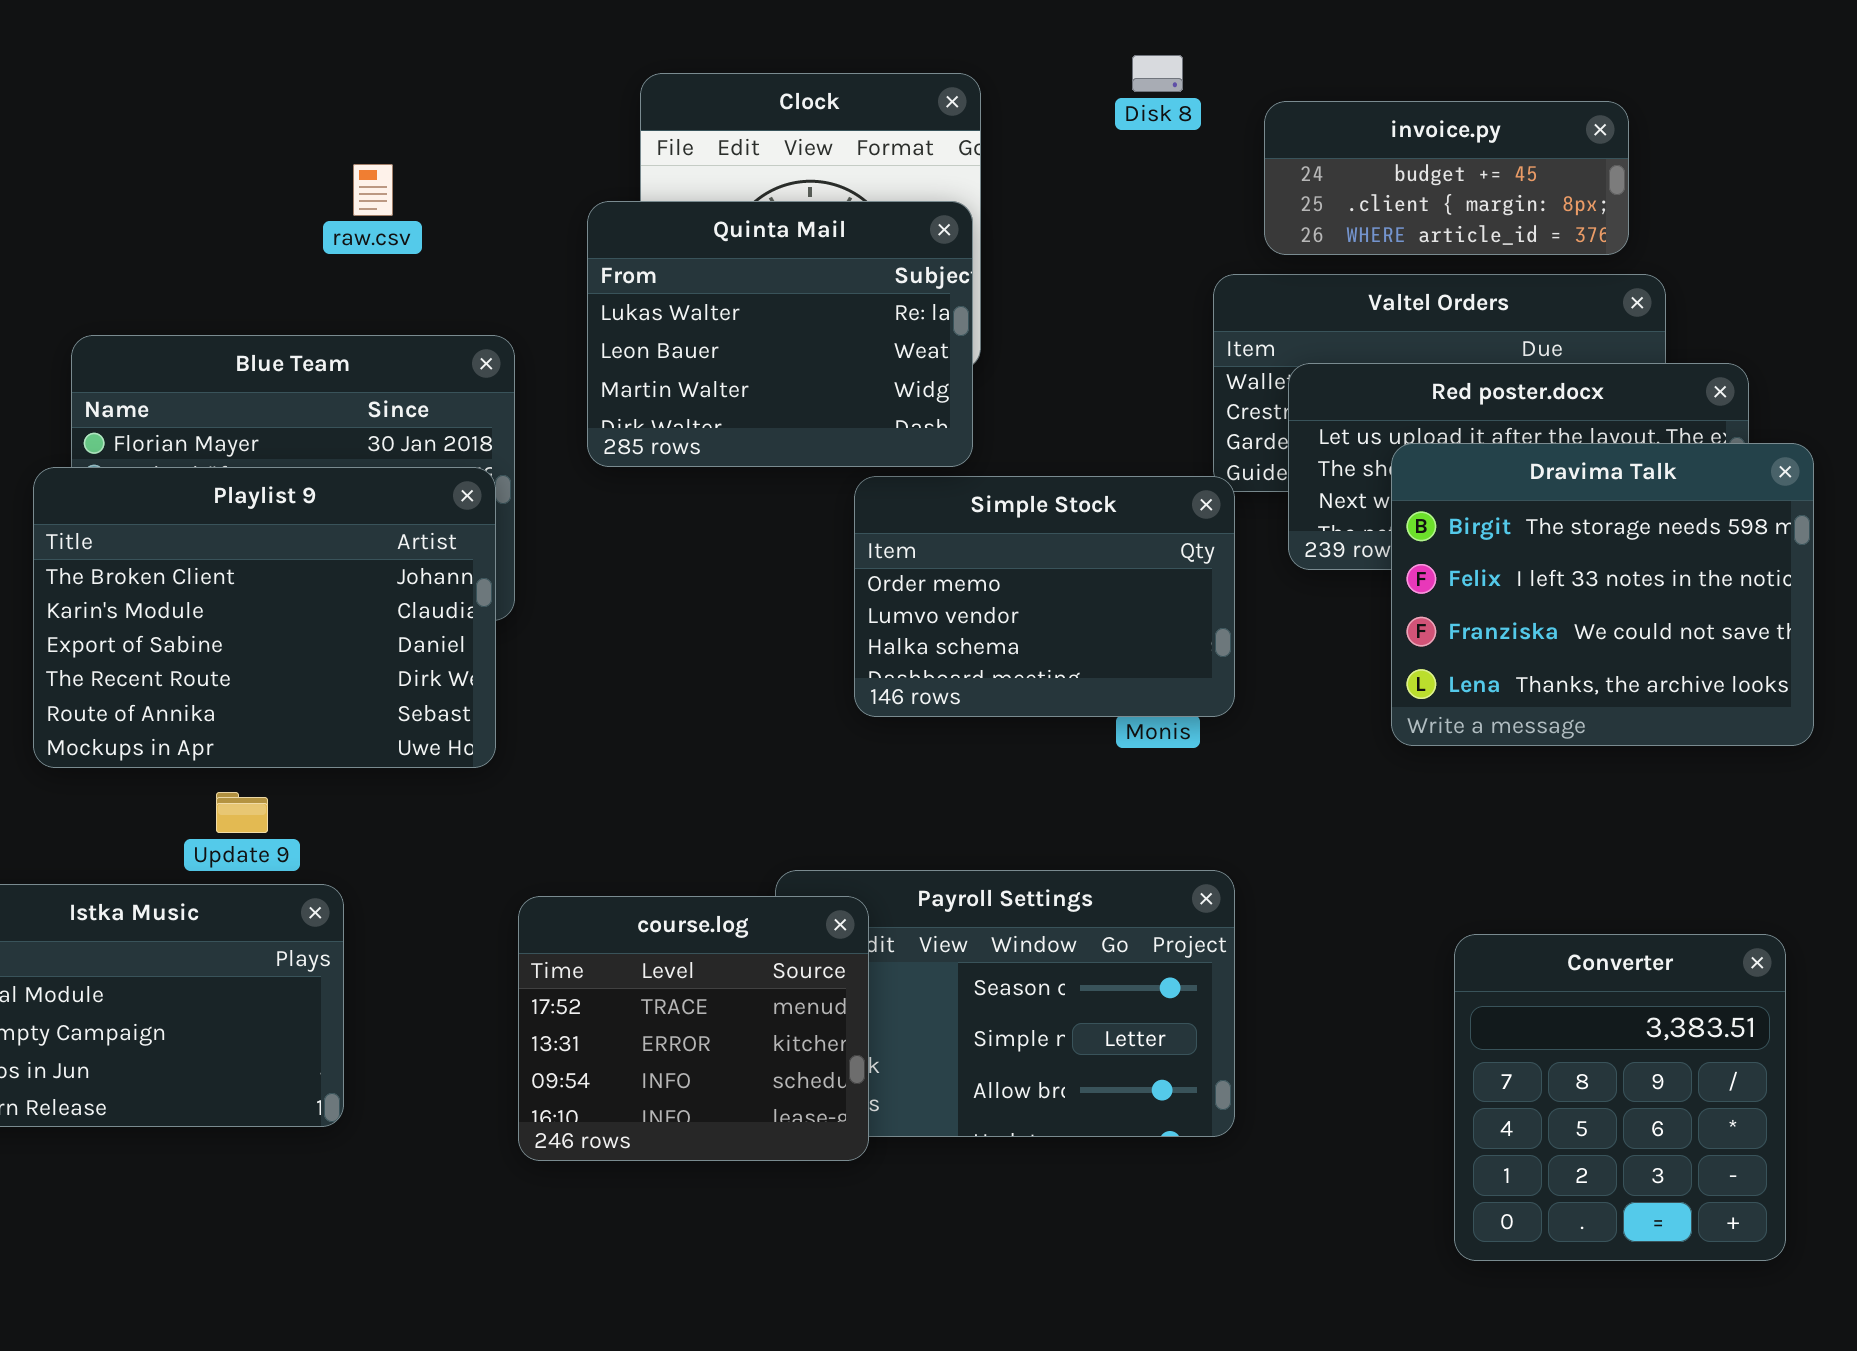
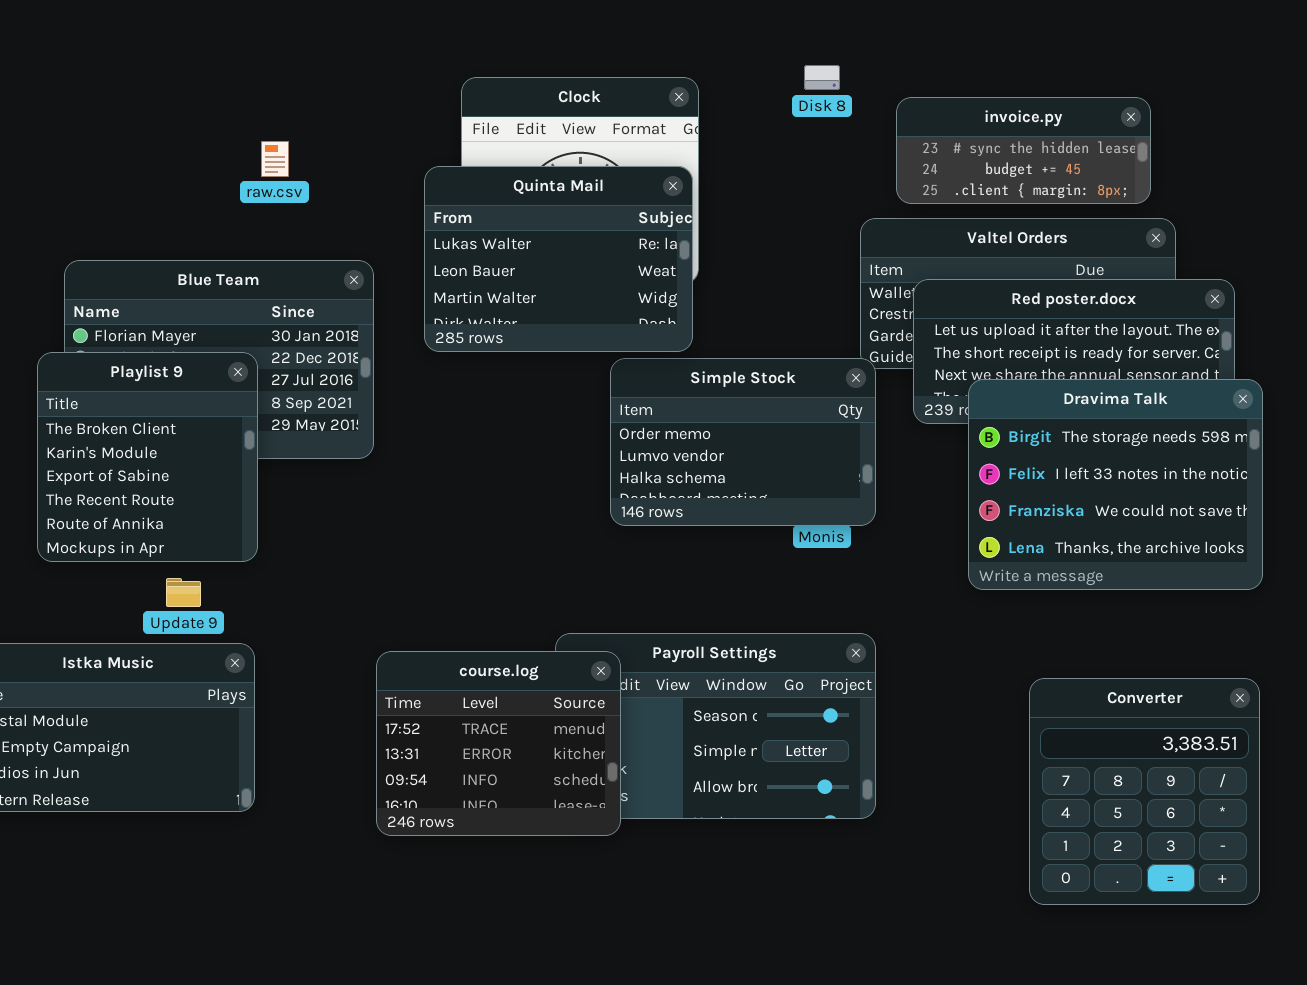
invoice.py: [1264,101,1629,255] -> [896,97,1151,204], scrolled up 1 row
Dravima Talk: [1391,443,1814,746] -> [968,379,1263,590], moved
Playlist 9: [33,467,496,768] -> [37,352,258,562], resized

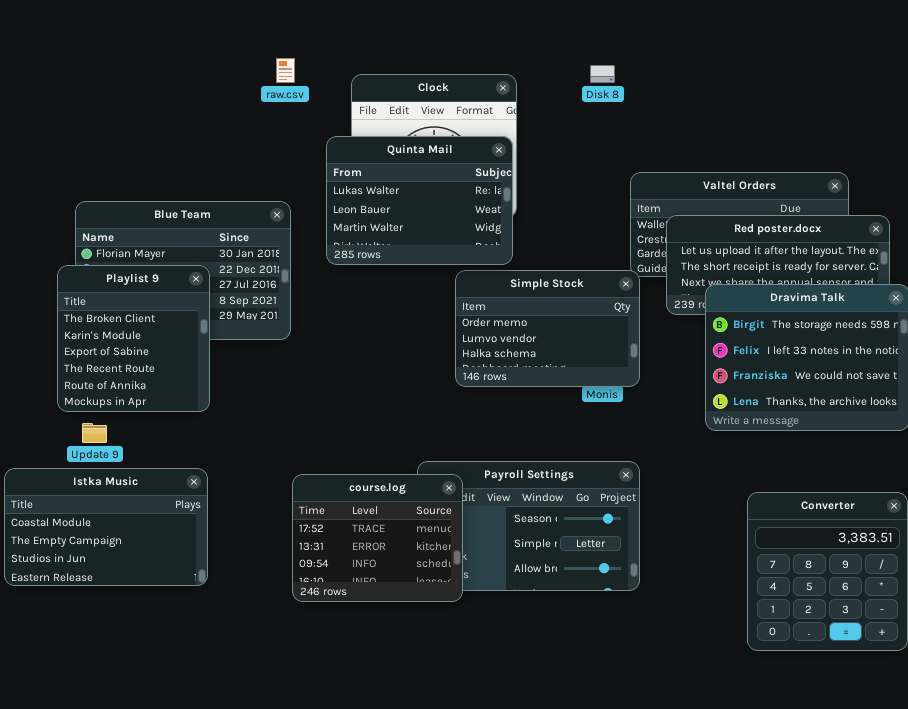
invoice.py: [896,97,1151,204] -> none, closed
raw.csv: [261,141,289,177] -> [276,58,295,83], moved
Update 9: [166,578,201,607] -> [82,423,107,443], moved

